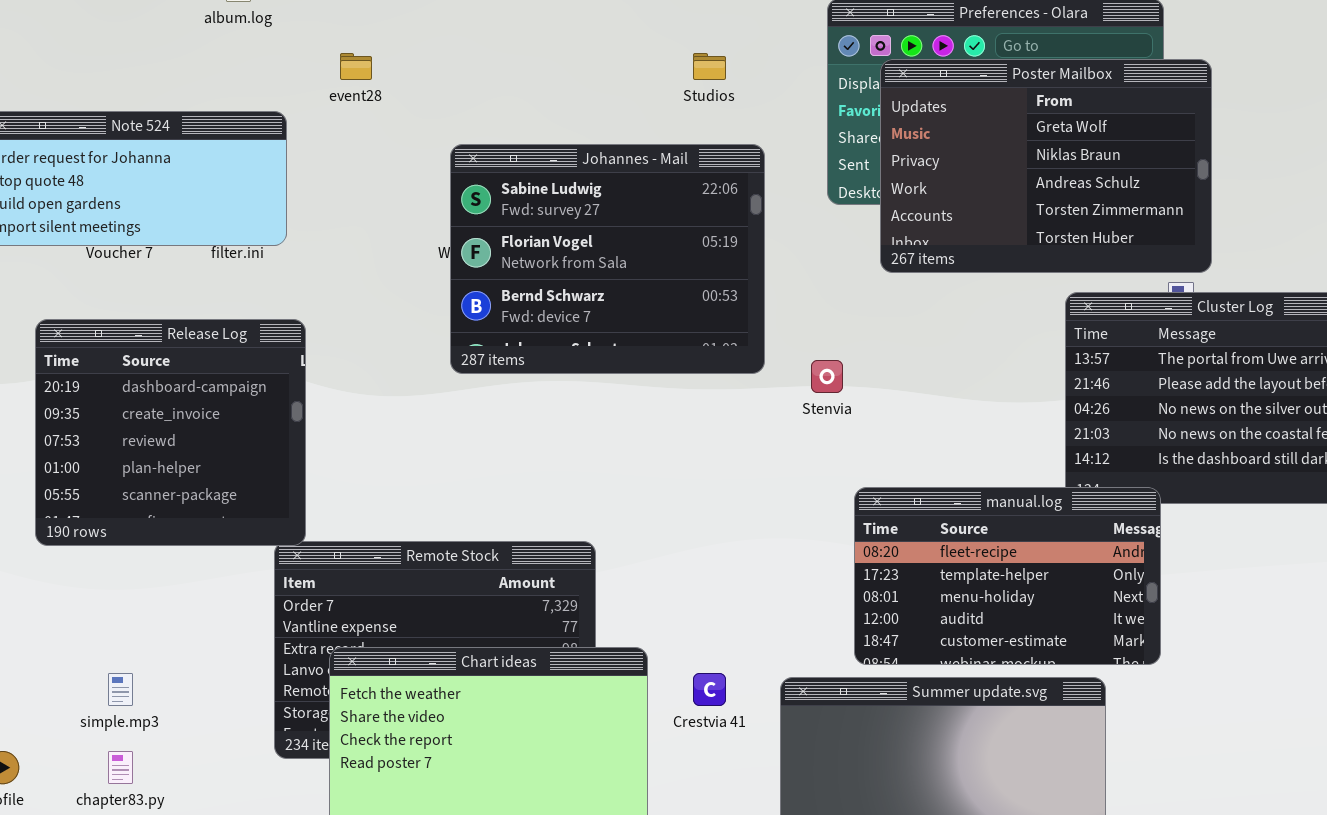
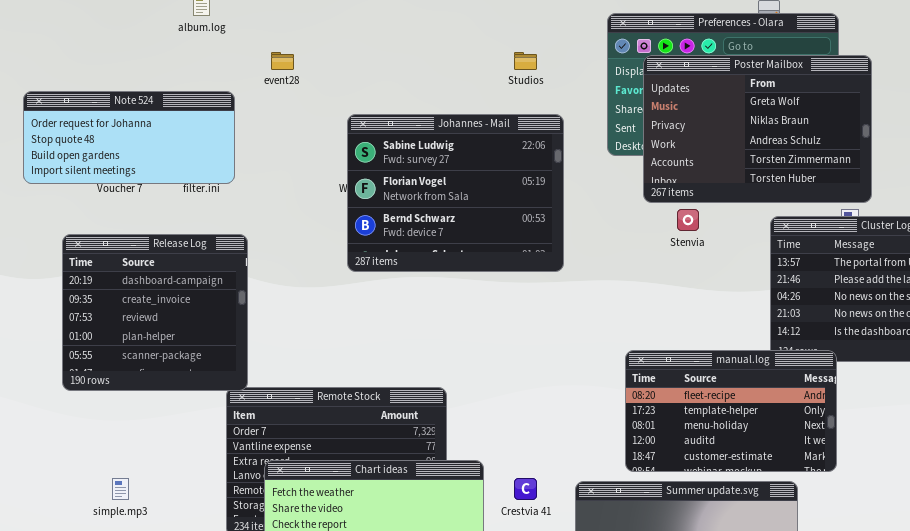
Stenvia: [811,360,843,393] -> [677,209,699,231], moved

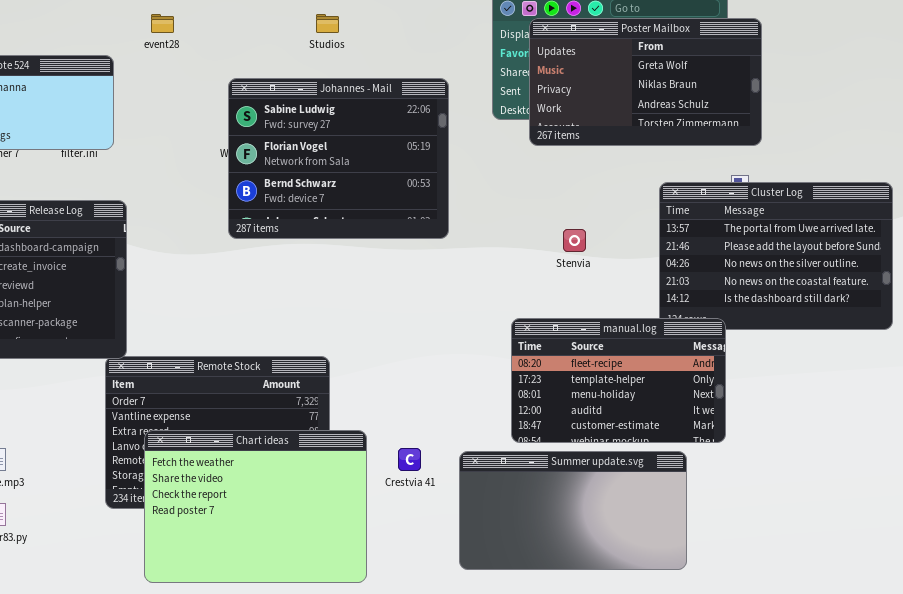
Studios: [514,52,537,70] -> [316,14,339,33], moved
Poster Mailbox: [643,55,872,203] -> [529,18,762,146], resized
Stenvia: [677,209,699,231] -> [563,229,586,252], moved

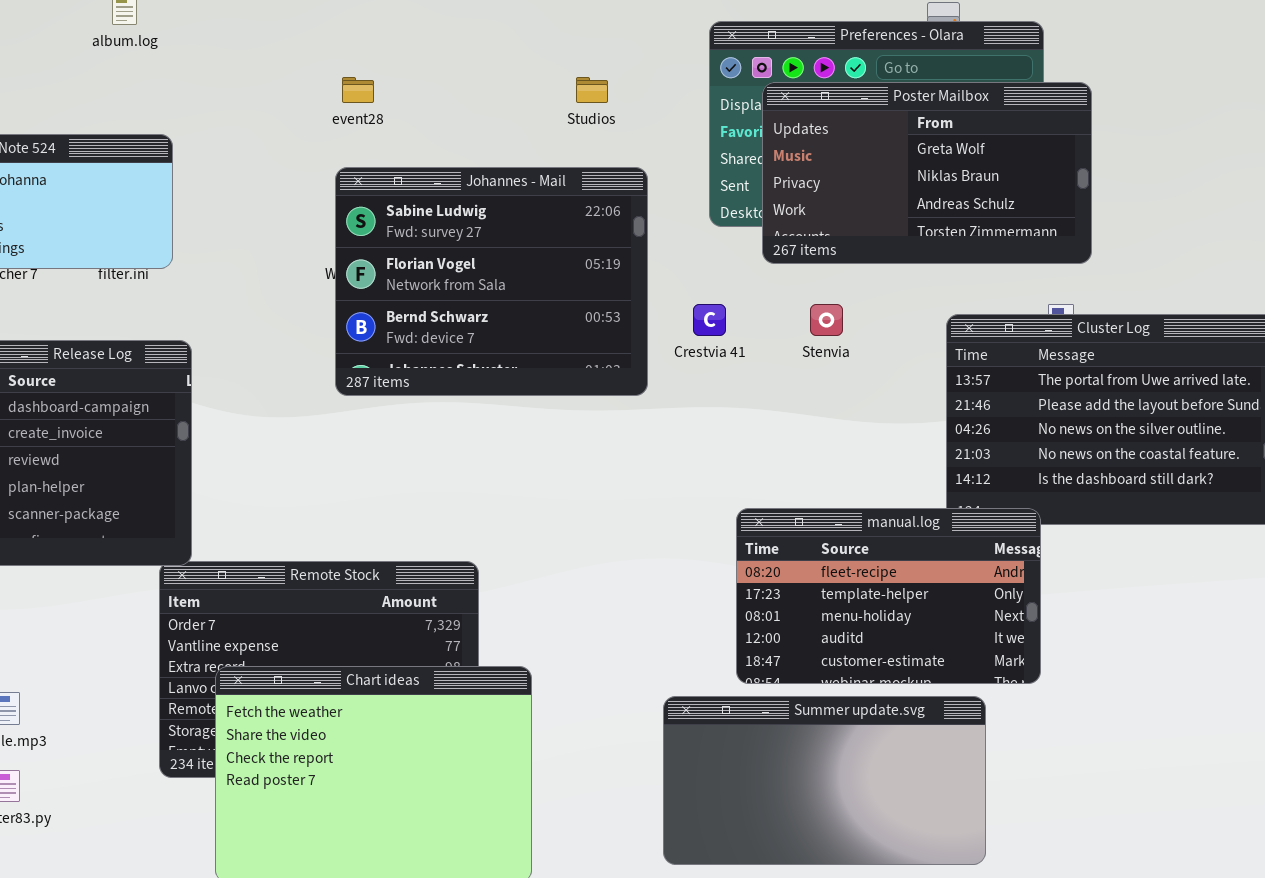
event28: [151,14,174,33] -> [342,77,374,103], moved
Studios: [316,14,339,33] -> [576,77,608,103], moved
Stenvia: [563,229,586,252] -> [810,304,843,336], moved
Crestvia 41: [398,448,421,471] -> [693,304,726,336], moved

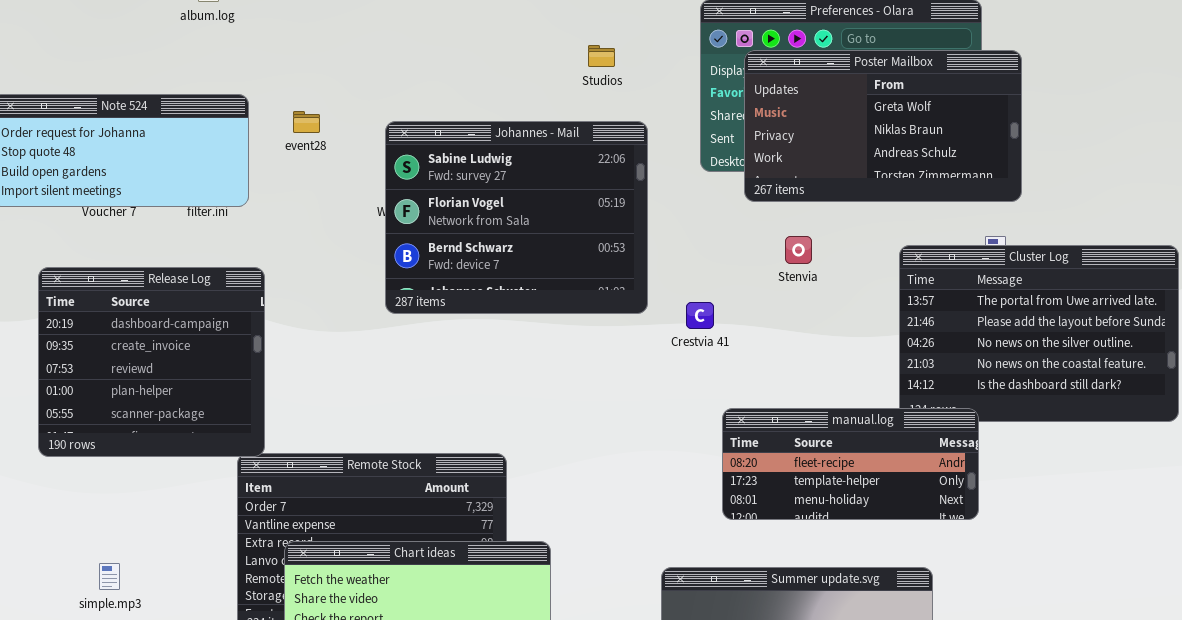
event28: [342,77,374,103] -> [293,111,320,133], moved
Crestvia 41: [693,304,726,336] -> [686,302,714,329], moved
manual.log: [736,508,1041,684] -> [722,408,979,520], resized

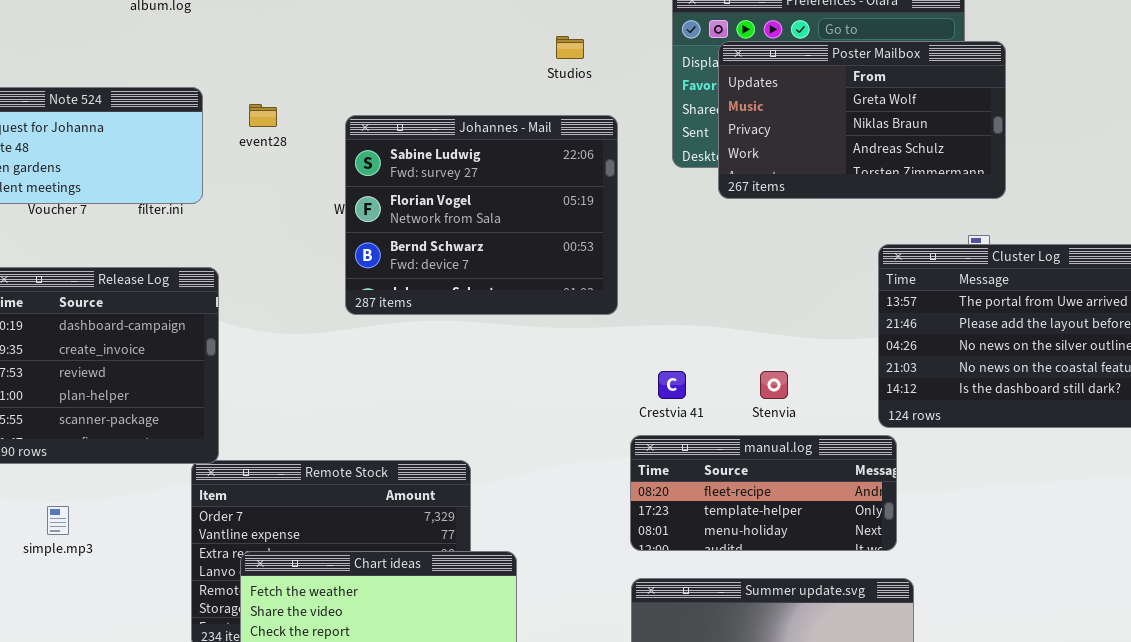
Stenvia: [785,236,812,264] -> [760,371,788,399], moved
Crestvia 41: [686,302,714,329] -> [658,371,686,399], moved
manual.log: [722,408,979,520] -> [630,435,897,551], moved
simple.mp3: [99,563,120,590] -> [47,506,69,535], moved

